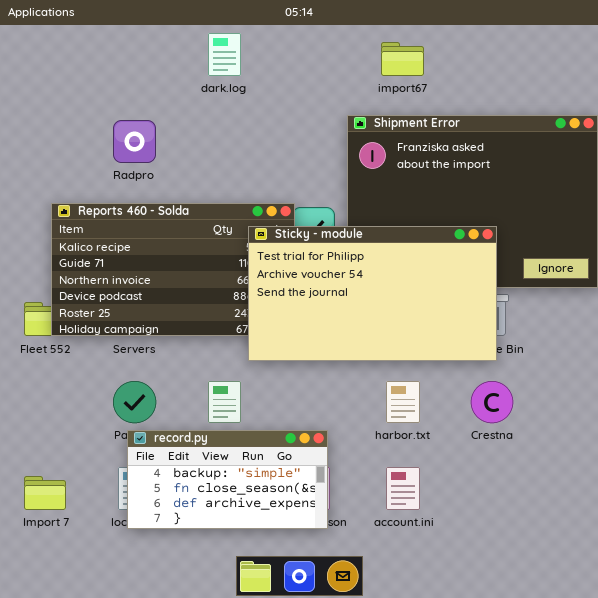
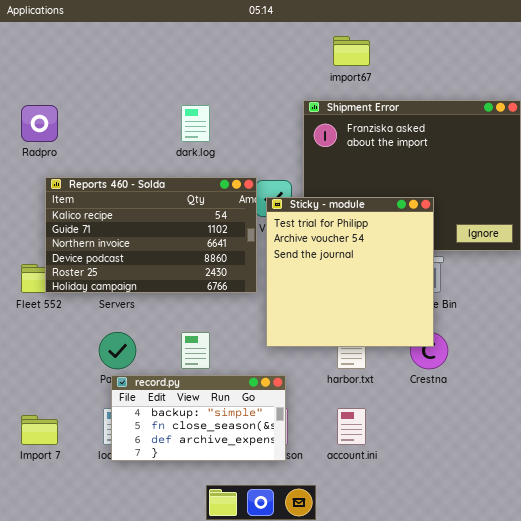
dark.log: [208,33,241,76] -> [181,105,210,142], moved
Radpro: [113,120,156,163] -> [21,105,58,142], moved
Sticky - module: [248,226,497,361] -> [266,197,434,347], resized

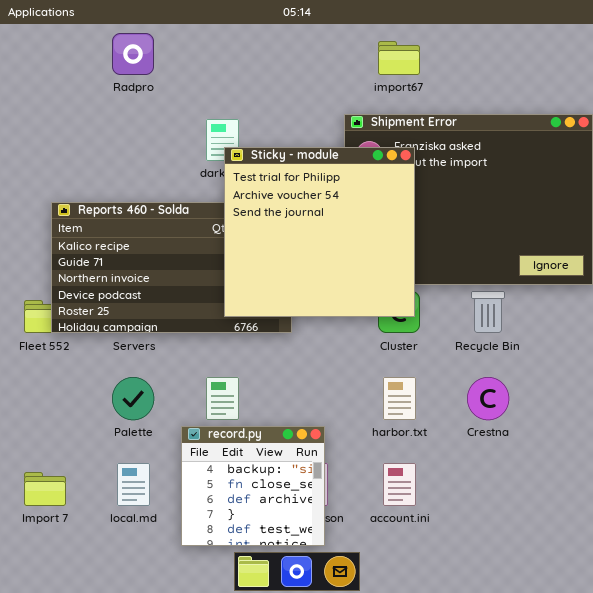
Radpro: [21,105,58,142] -> [112,33,154,75], moved
Sticky - module: [266,197,434,347] -> [224,147,415,317], moved
record.py: [111,375,286,461] -> [181,426,325,546], resized

